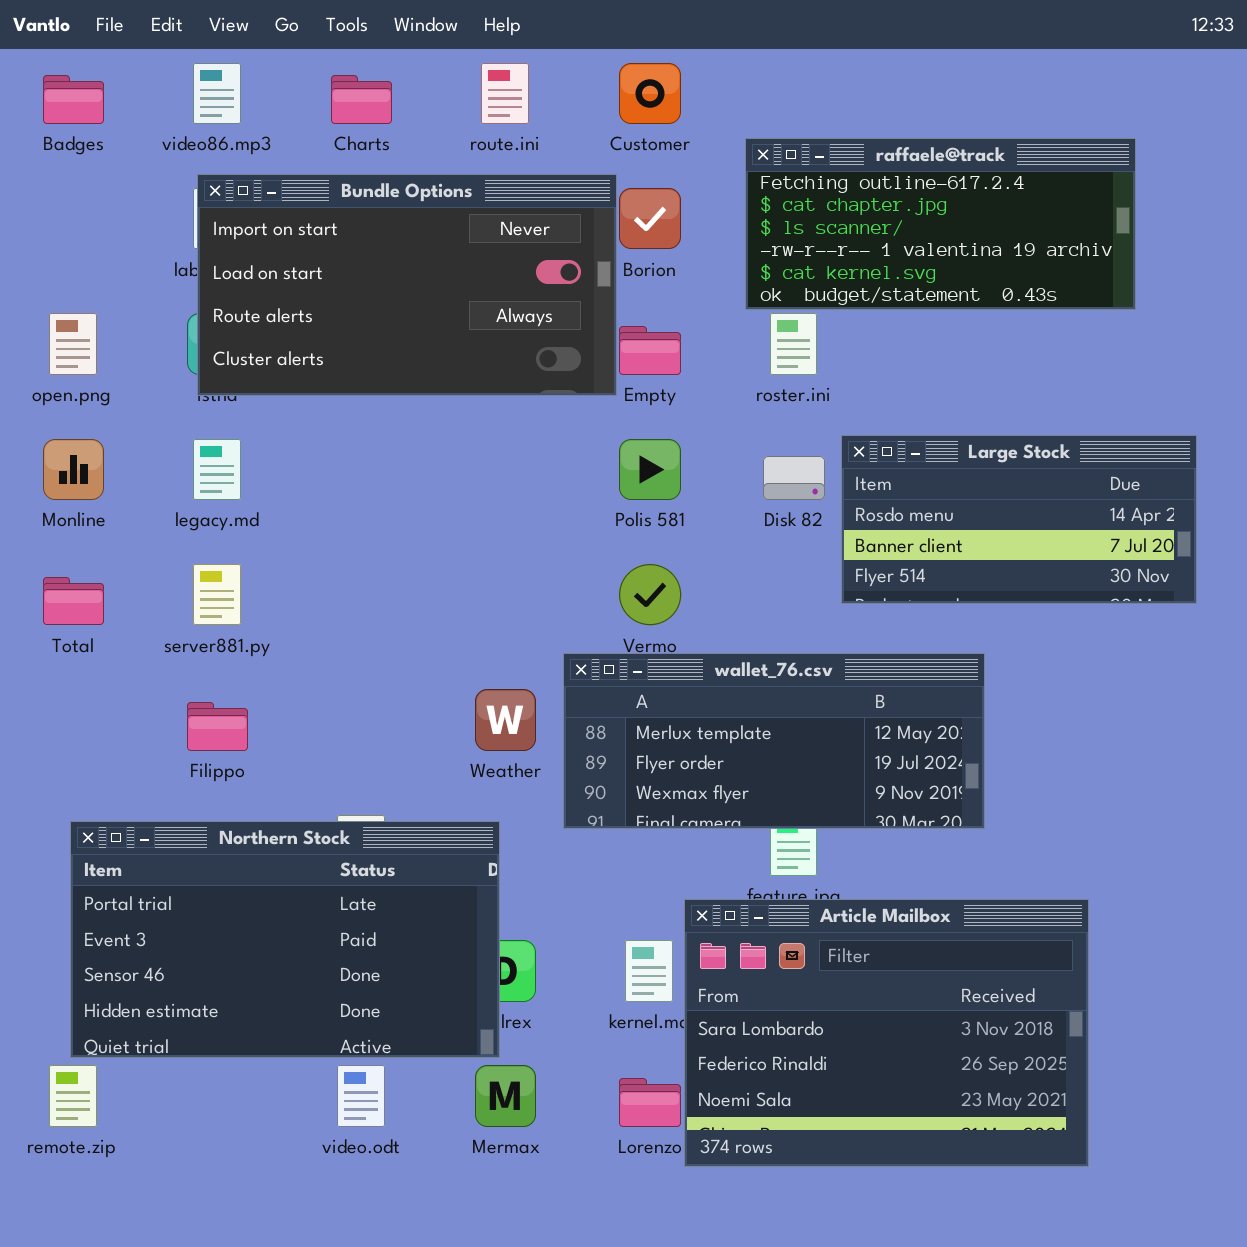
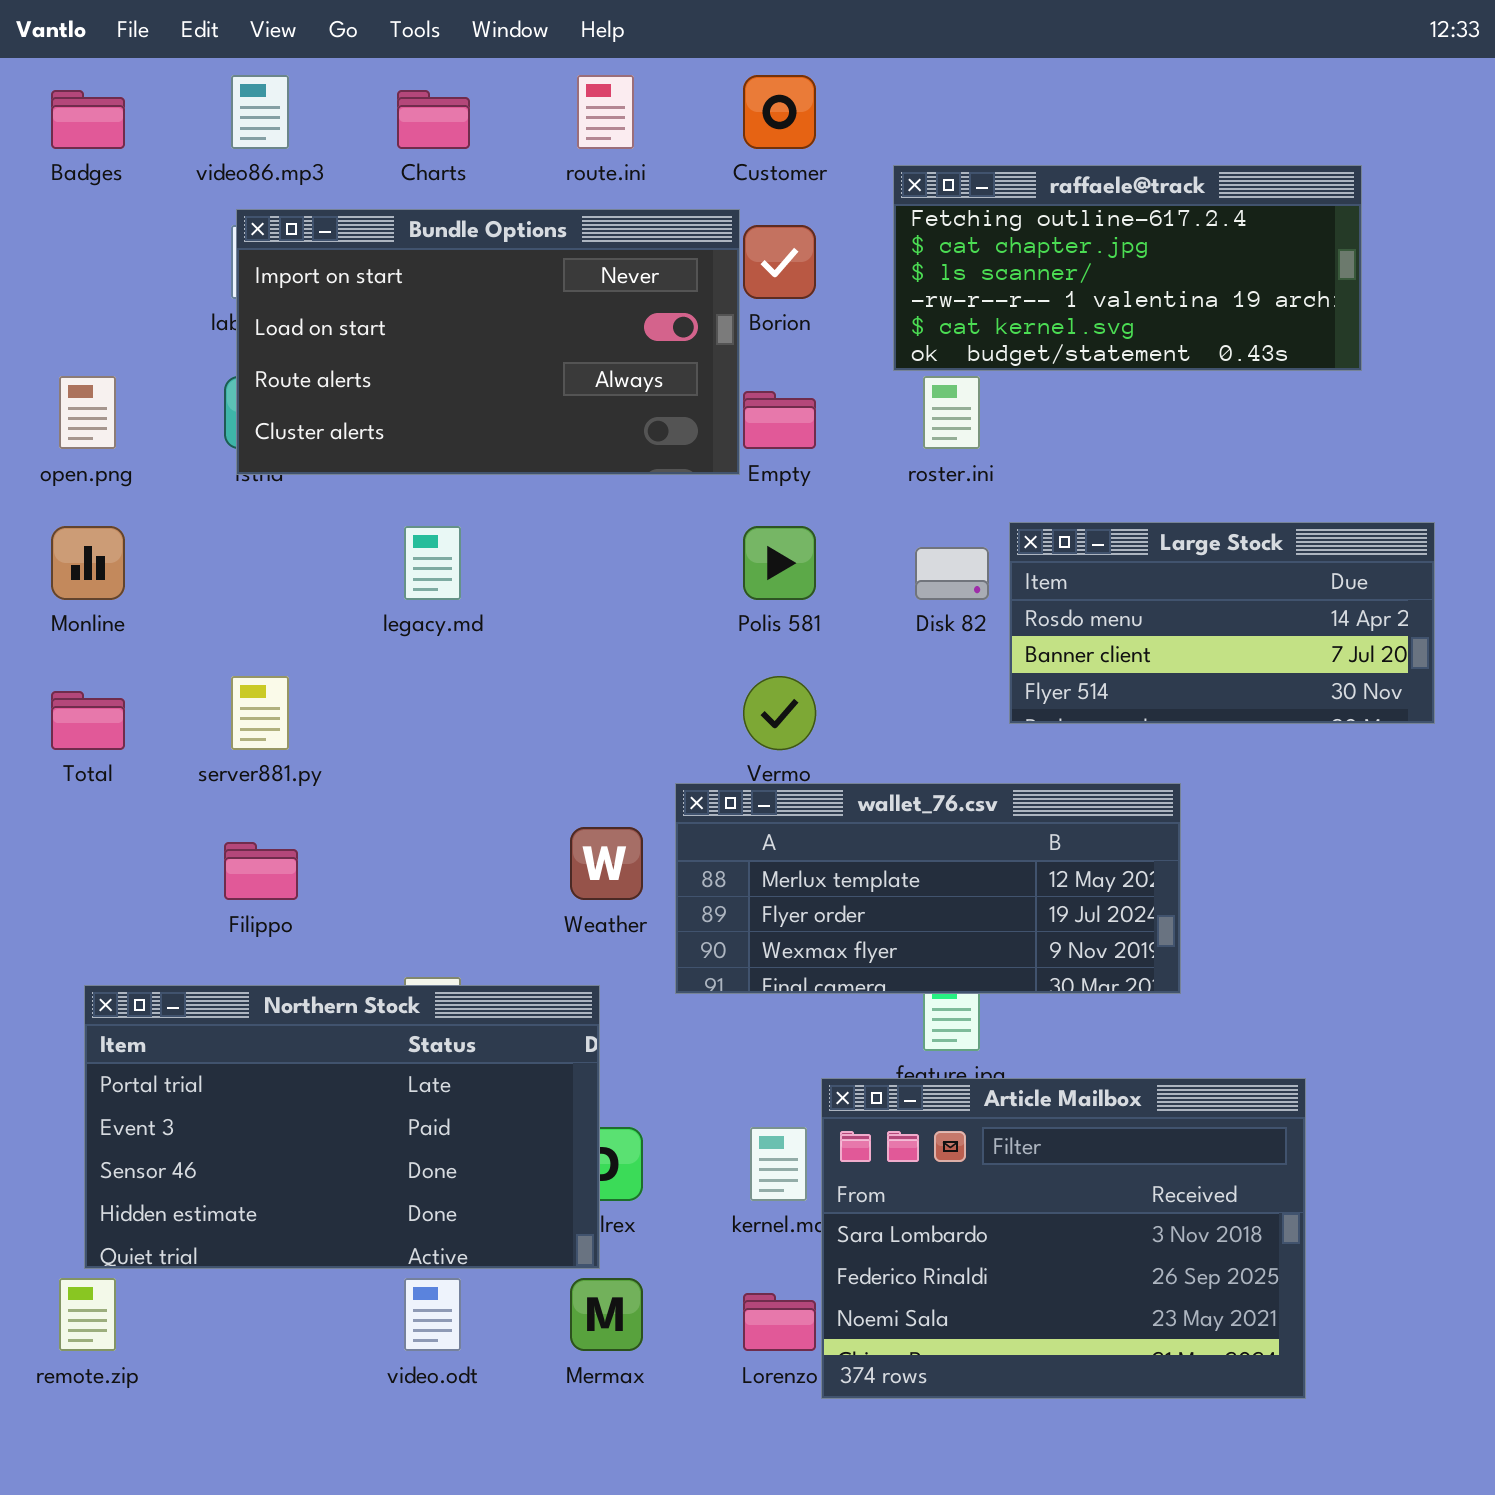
legacy.md: [193,439,241,500] -> [404,526,461,600], moved

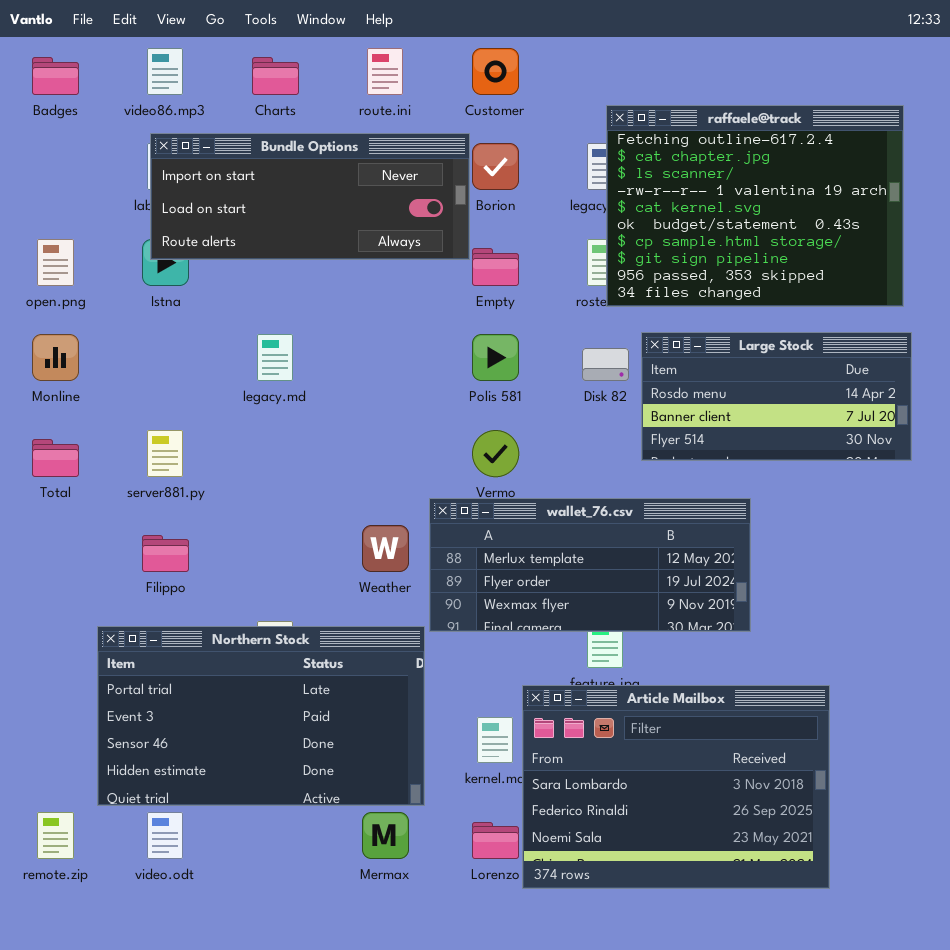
raffaele@track: [893,165,1362,371] -> [606,105,904,307], moved, resized
Bundle Options: [236,209,740,475] -> [150,133,470,260], resized
Northern Stock: [84,985,600,1269] -> [97,626,425,806], moved
video.odt: [404,1278,461,1351] -> [147,812,183,859], moved

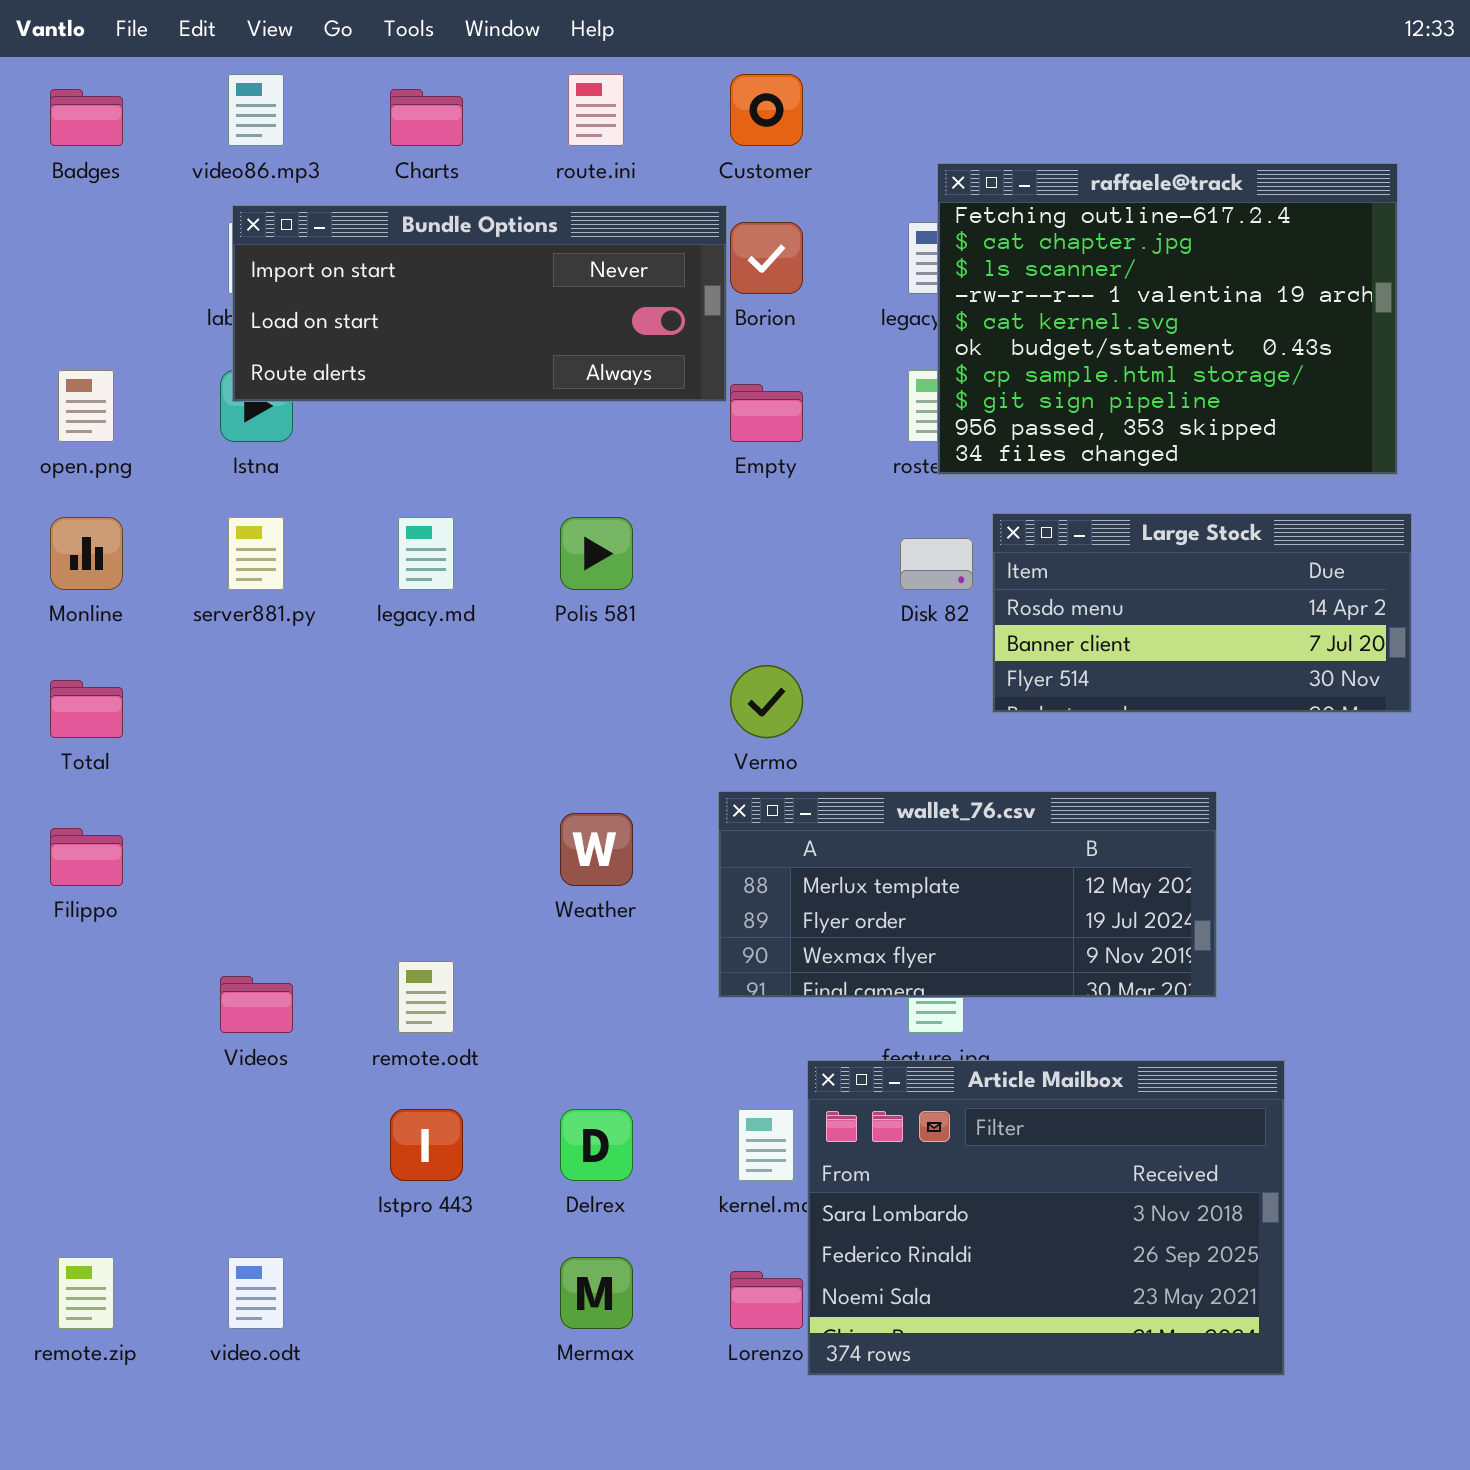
Polis 581: [472,334,519,381] -> [560,517,633,590], moved
server881.py: [147,430,183,477] -> [228,517,284,590], moved
wallet_76.csv: [429,498,751,632] -> [718,791,1217,998], moved
Filippo: [142,535,189,572] -> [50,828,123,886], moved
Northern Stock: [97,626,425,806] -> none, closed

